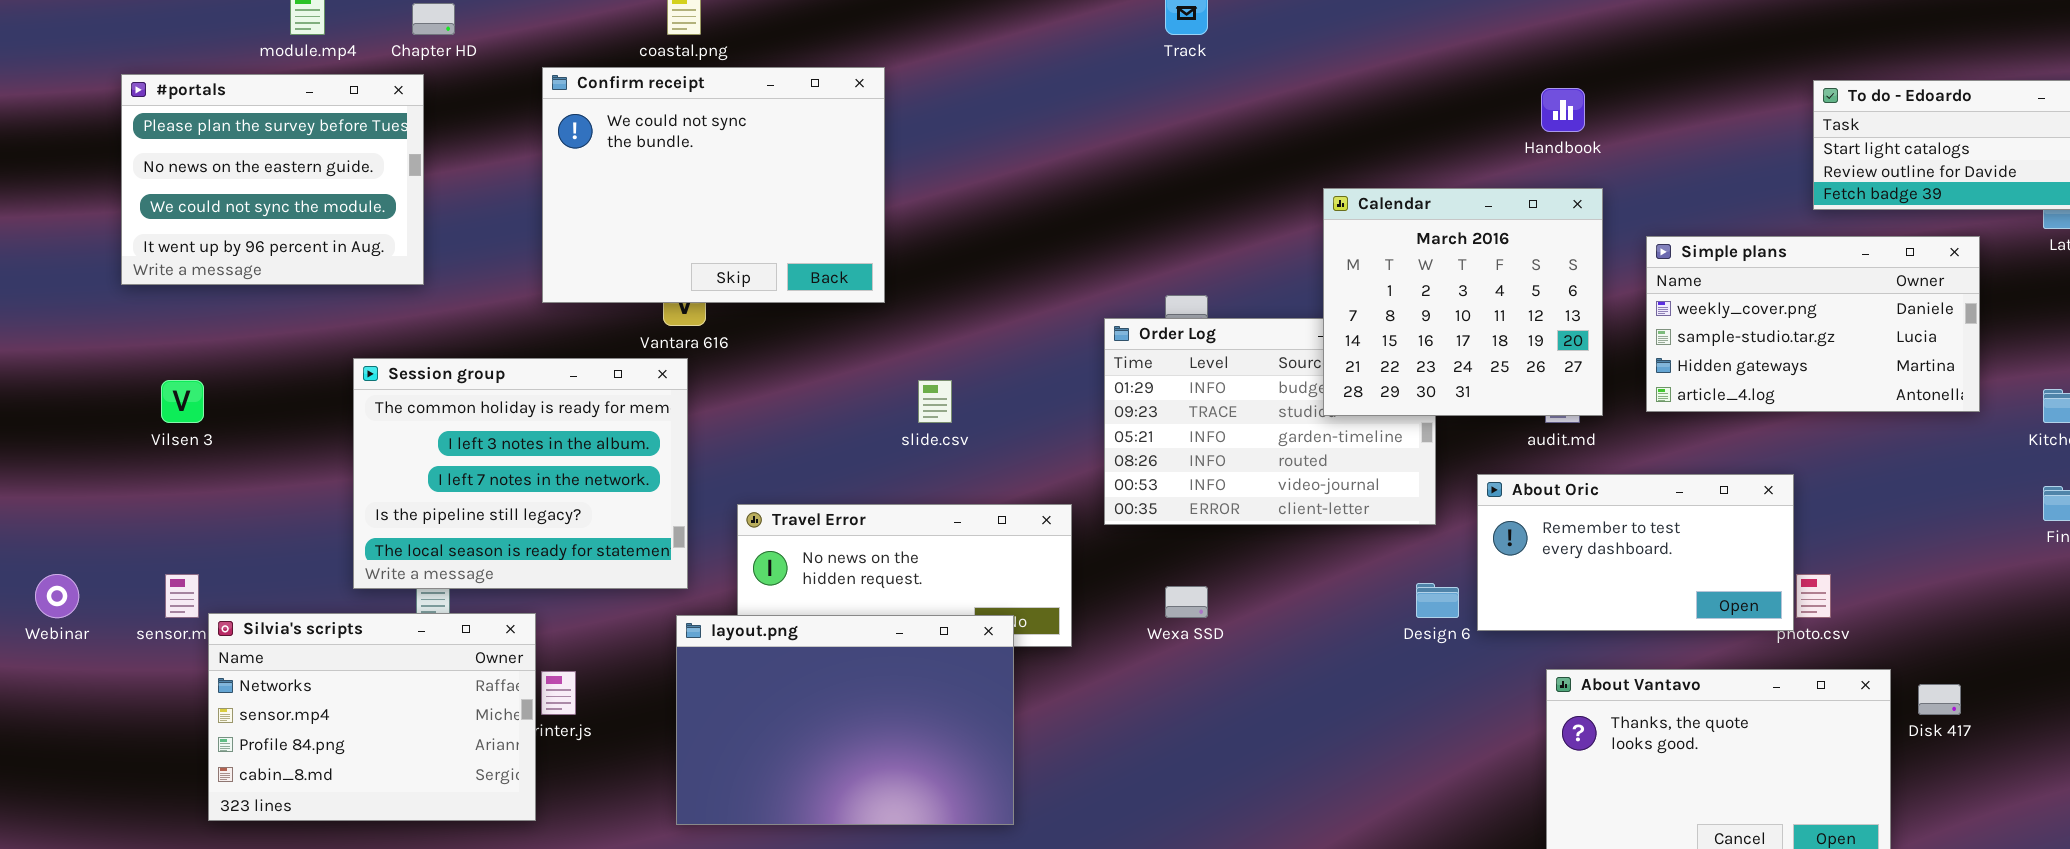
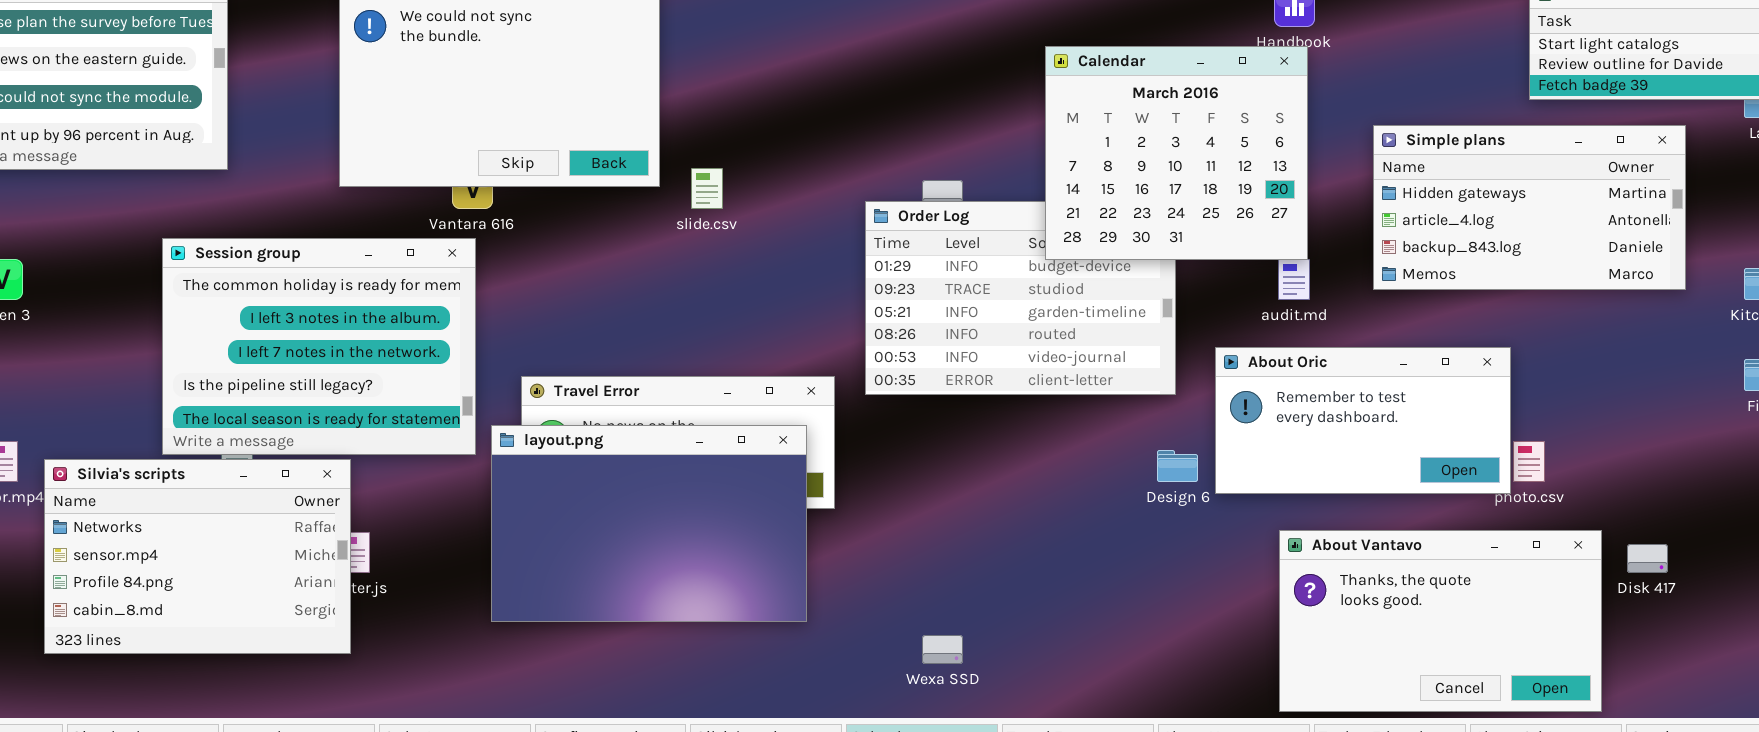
Calendar: [1323,188,1603,416] -> [1045,46,1308,260], moved
Simple plans: [1646,236,1980,412] -> [1373,125,1686,290], scrolled down 2 rows
slide.csv: [918,380,952,423] -> [691,168,723,209], moved
Wexa SSD: [1165,586,1208,618] -> [922,635,963,664], moved
Silvia's scripts: [208,613,536,821] -> [44,459,351,654], moved
layout.png: [676,615,1014,825] -> [491,425,807,622], moved

